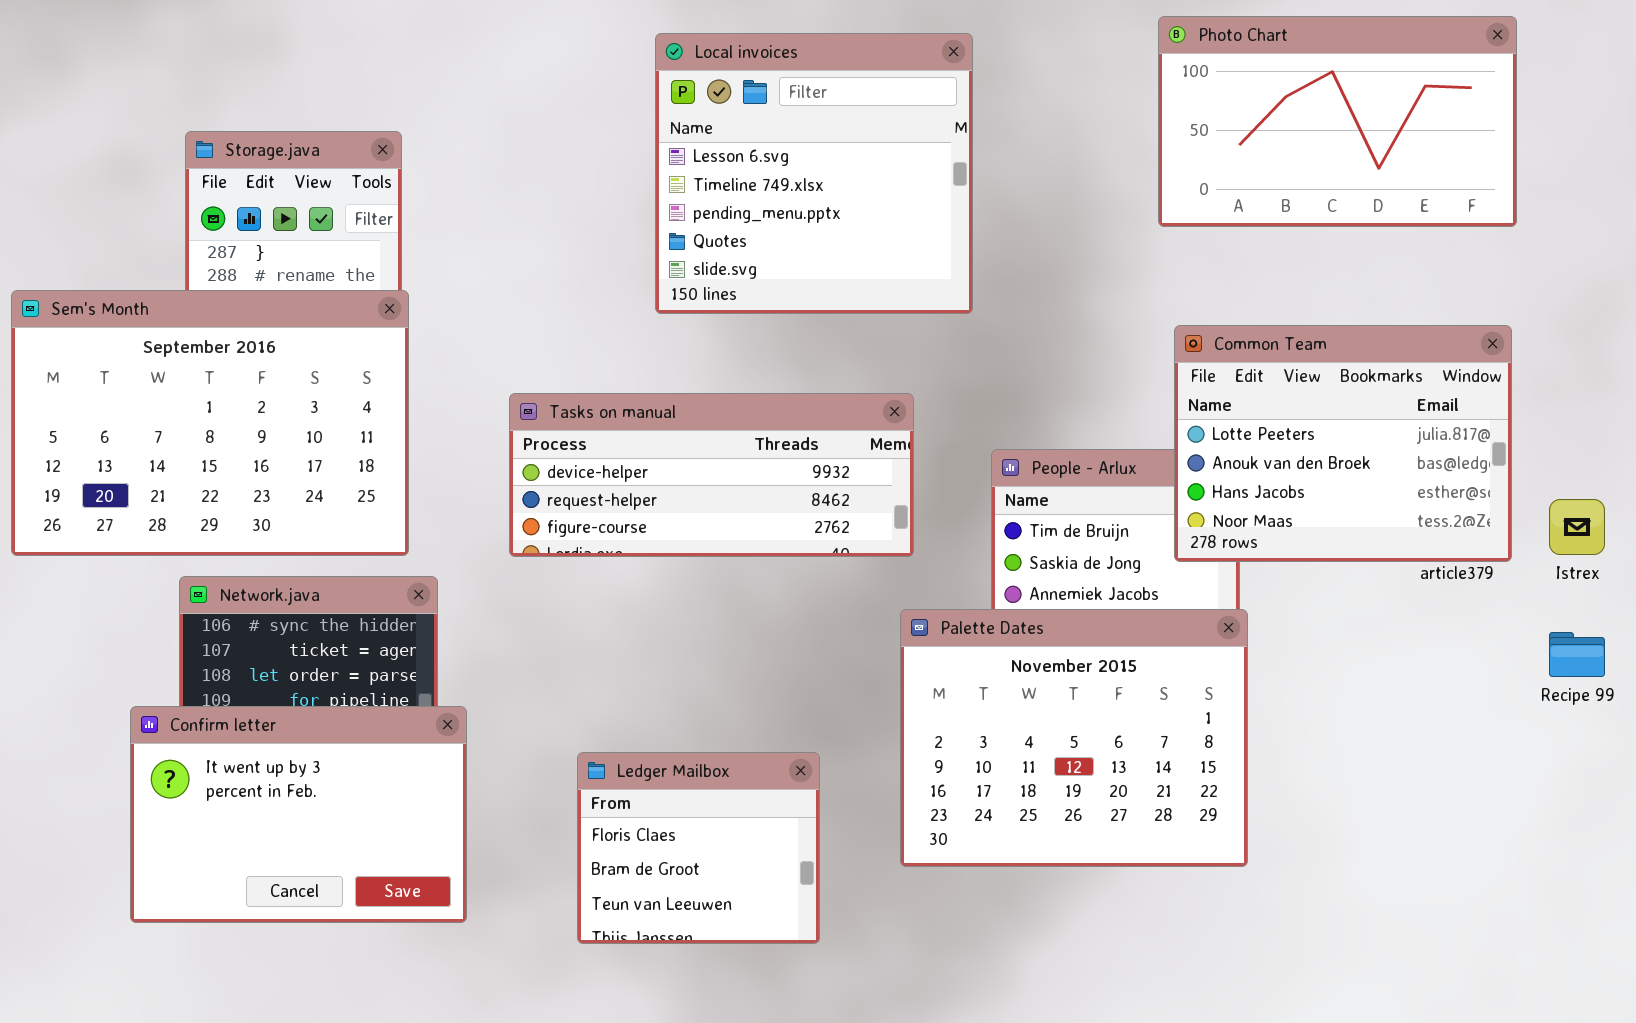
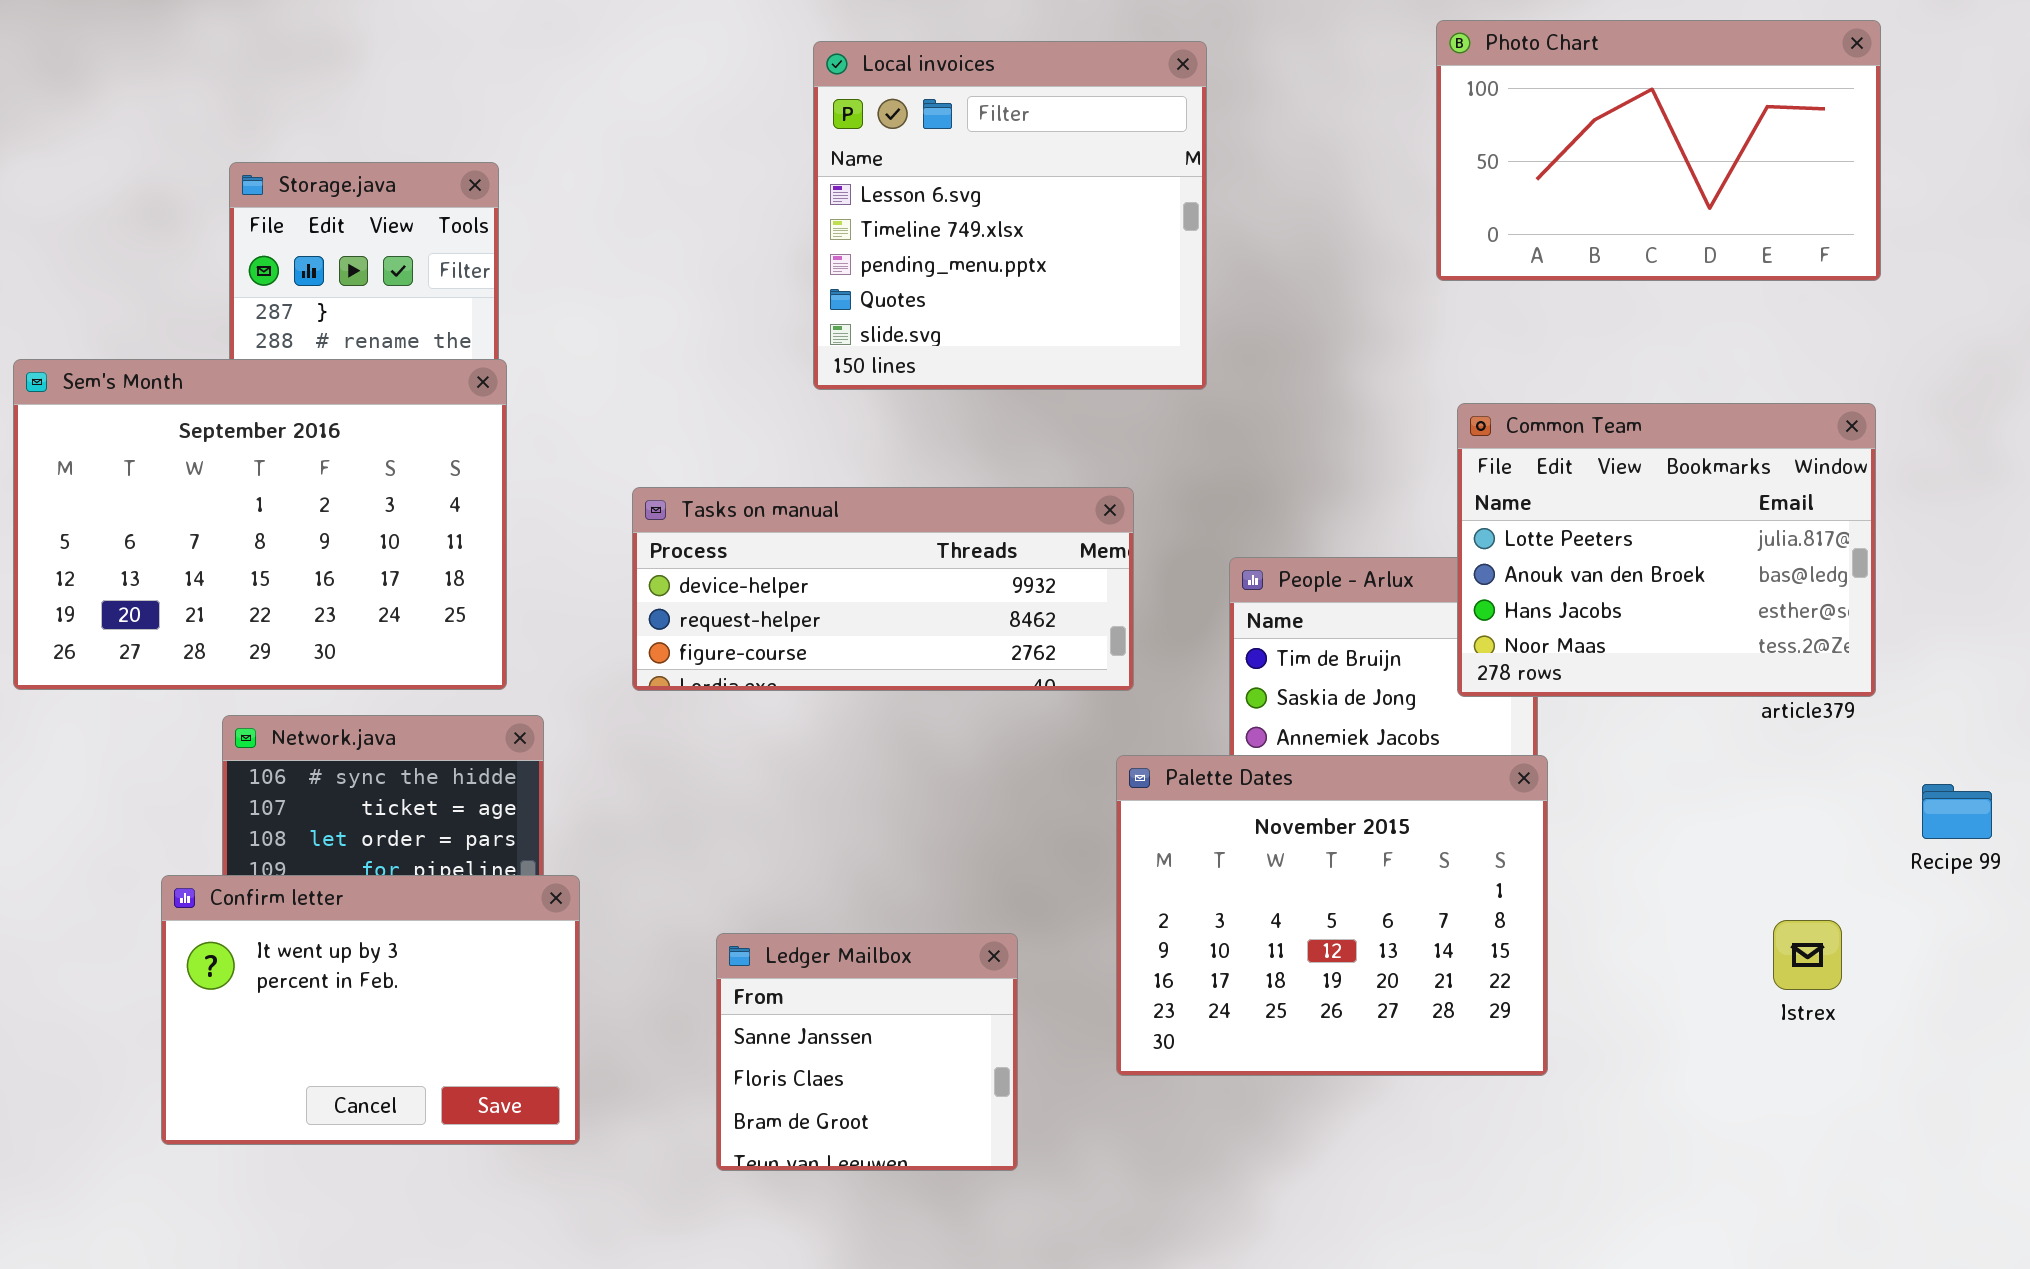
Istrex: [1549,499,1605,555] -> [1773,920,1842,990], moved
Ledger Mailbox: [577,752,820,944] -> [716,933,1018,1171], scrolled up 1 row

